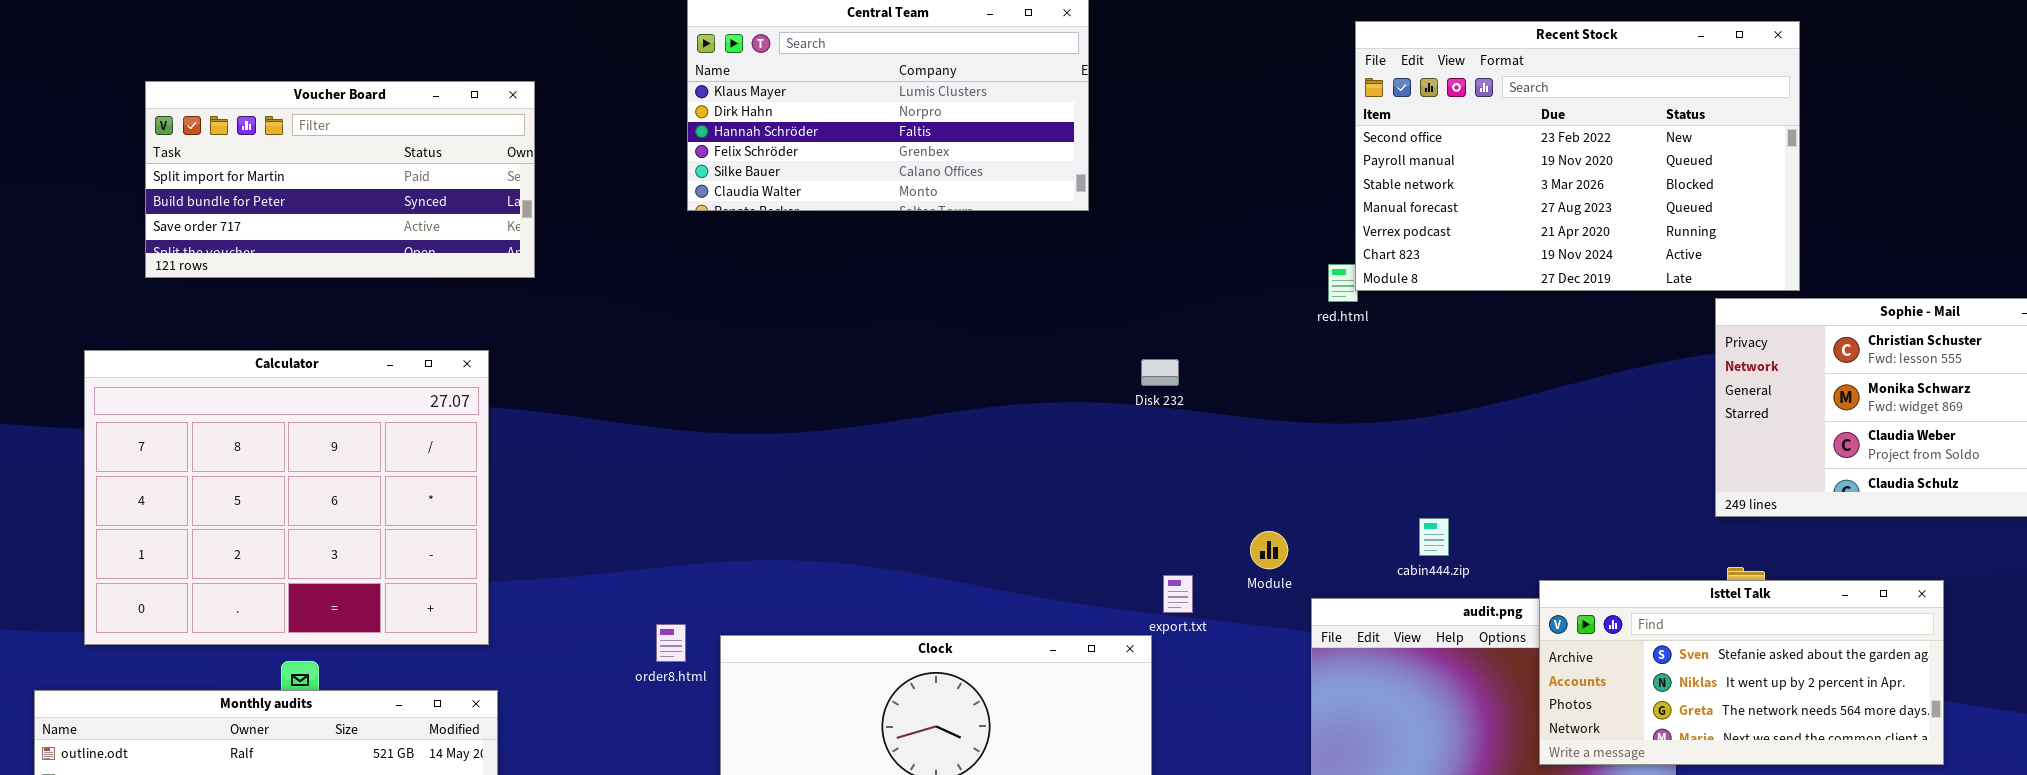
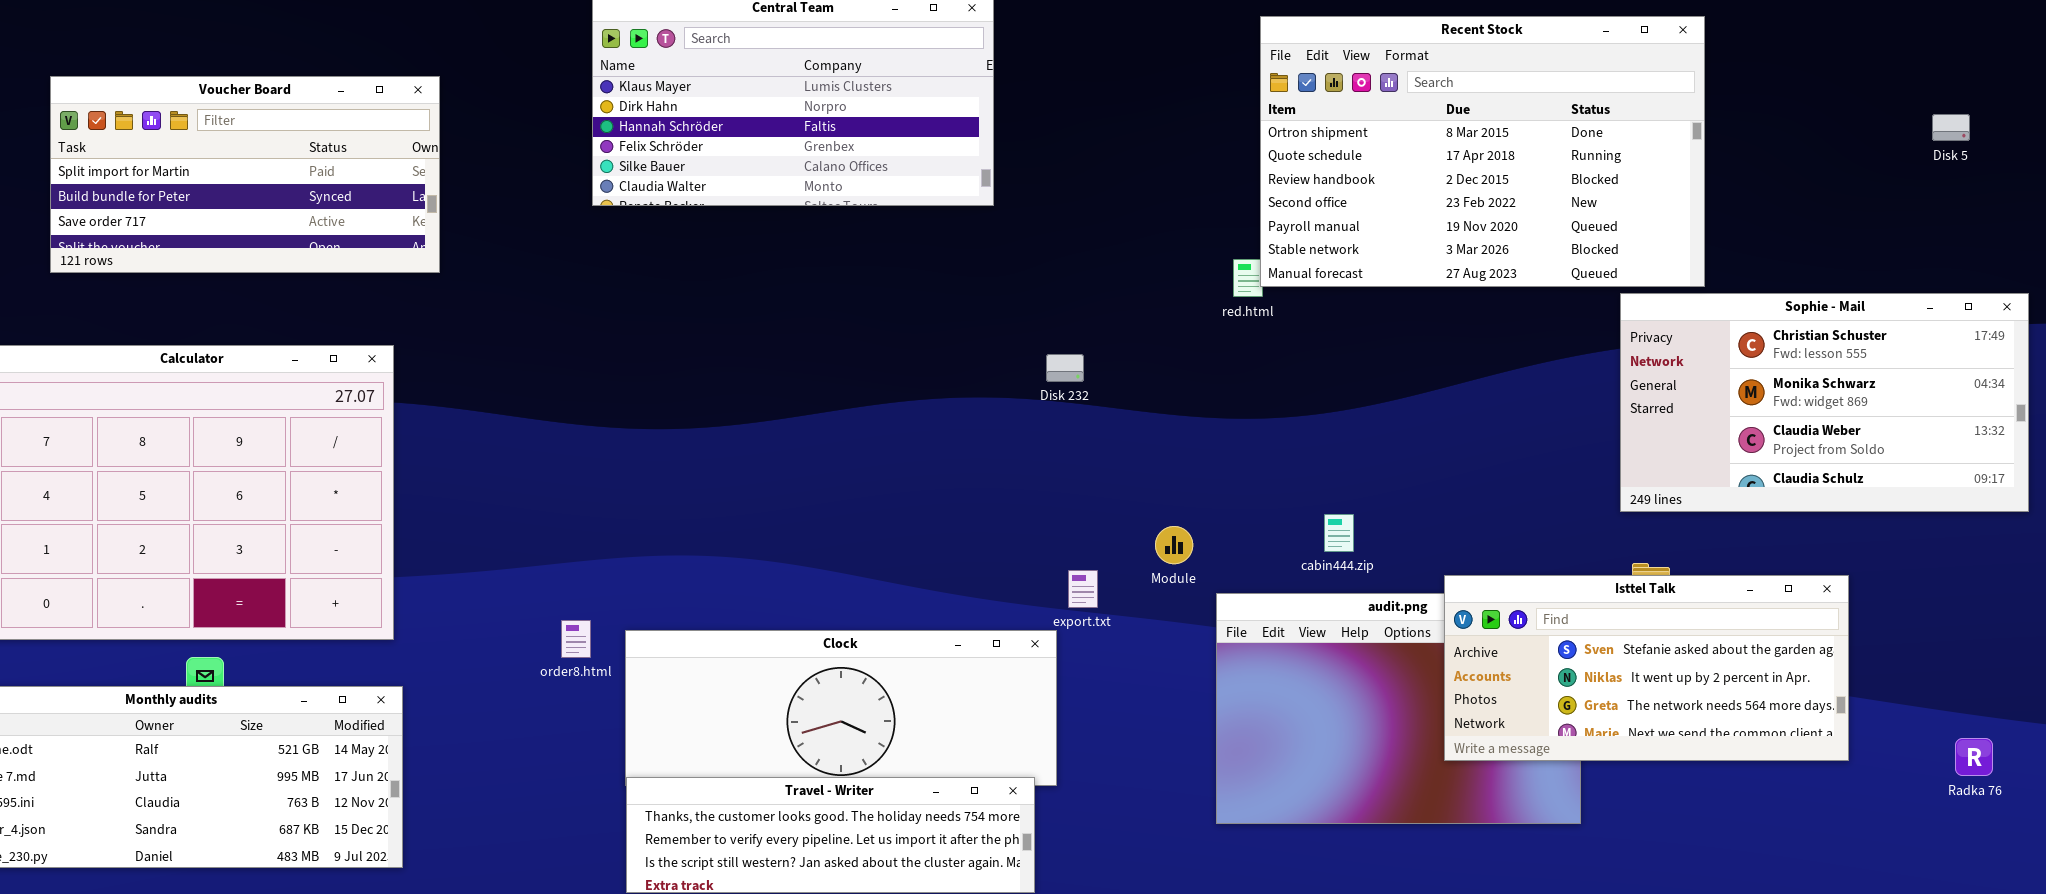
Recent Stock: [1355,21,1800,291] -> [1260,16,1705,287], scrolled up 3 rows

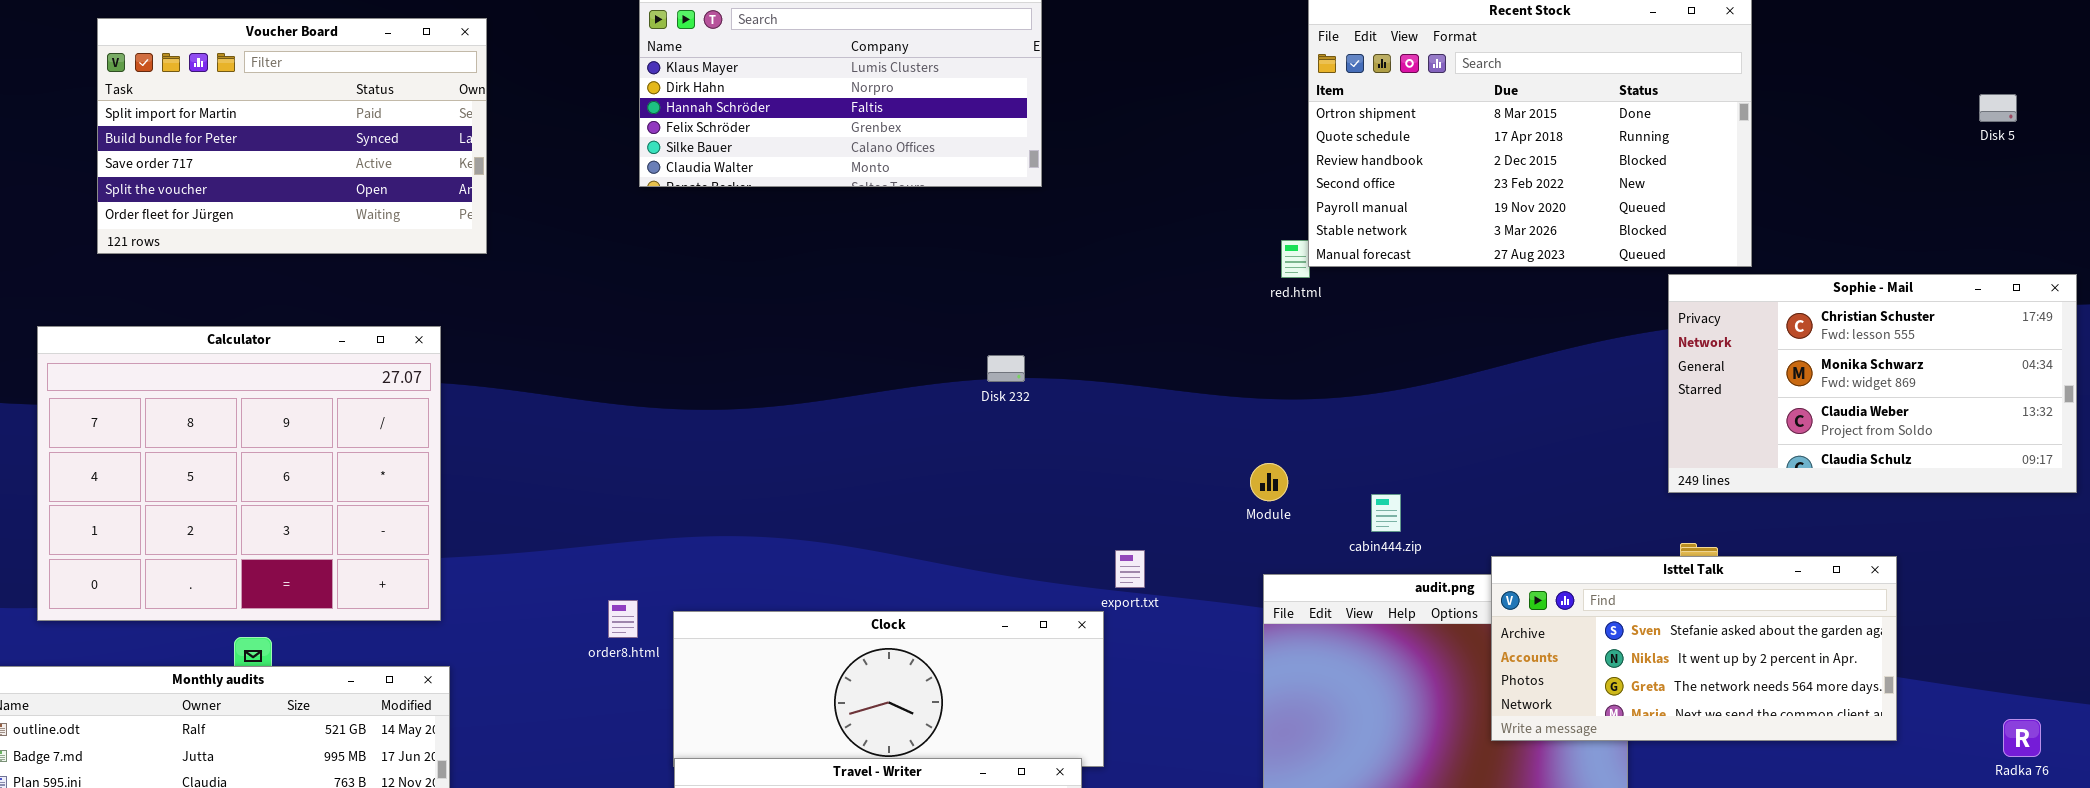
Voucher Board: [50,76,440,273] -> [97,18,487,254], resized
Disk 232: [1046,354,1084,382] -> [987,355,1025,382], moved
Module: [1155,526,1193,564] -> [1250,463,1288,501], moved

